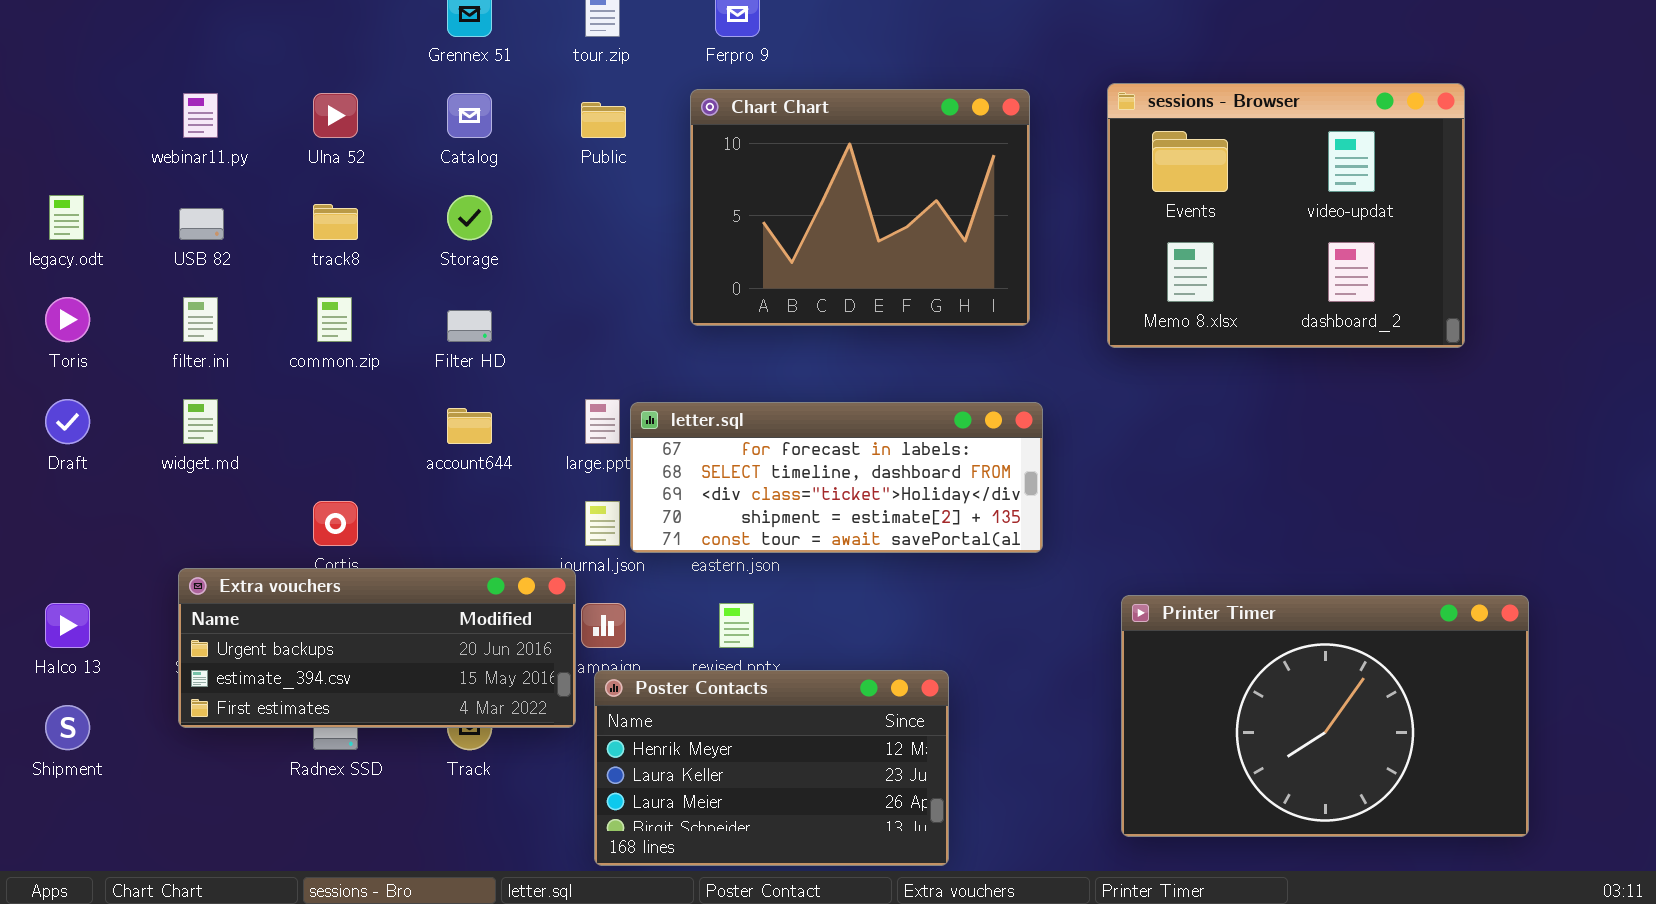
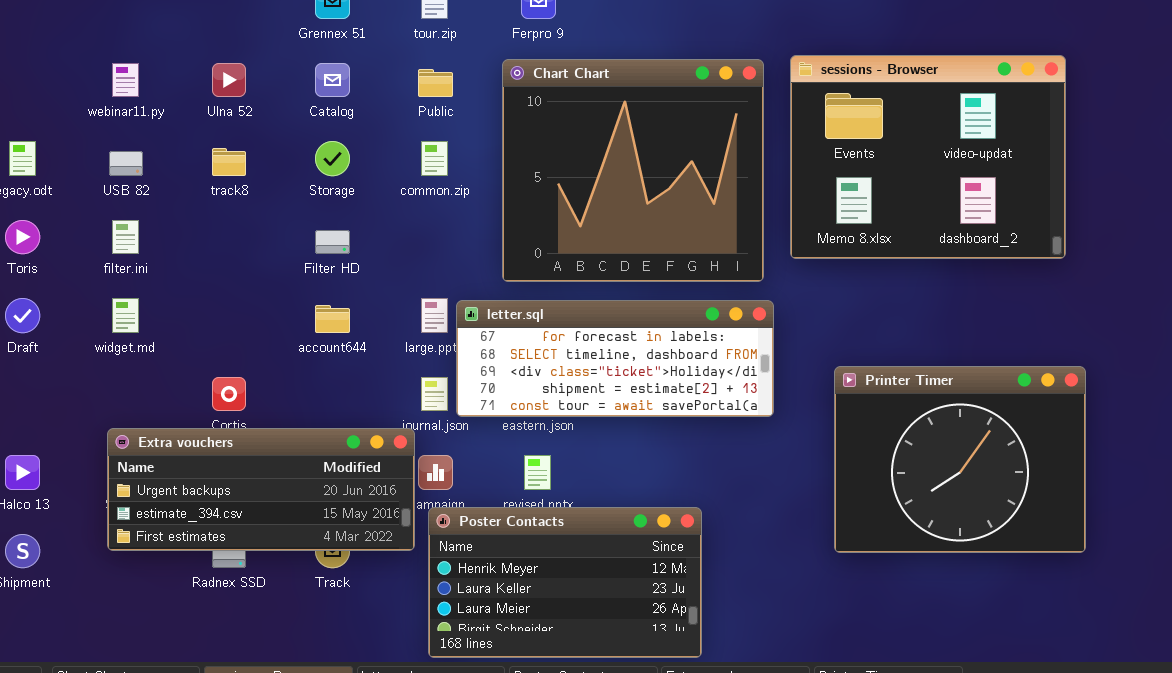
sessions - Browser: [1107,83,1465,348] -> [790,55,1066,259], moved
Chart Chart: [690,89,1030,326] -> [502,59,764,282], resized
common.zip: [317,297,352,342] -> [421,141,448,176], moved
Printer Timer: [1121,595,1529,837] -> [834,366,1086,553], moved, resized

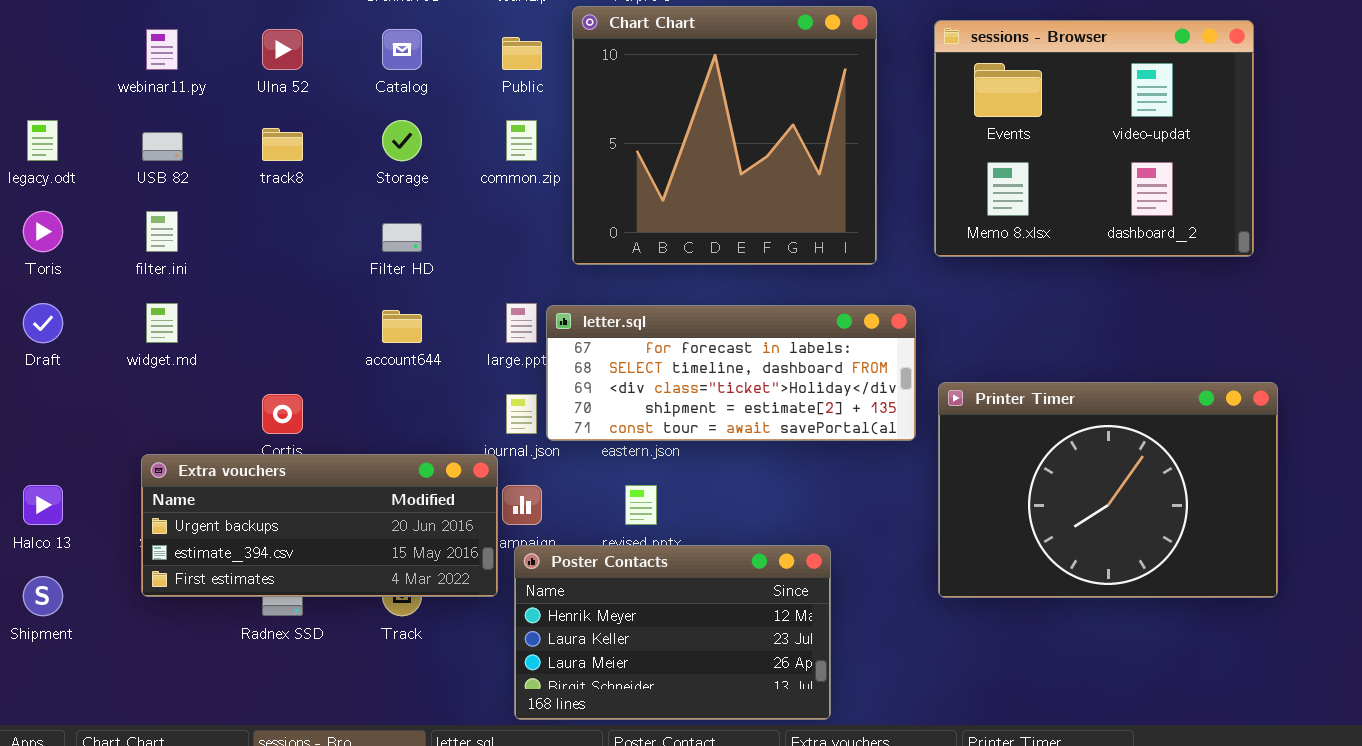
Chart Chart: [502,59,764,282] -> [572,6,877,265], moved
Printer Timer: [834,366,1086,553] -> [938,382,1278,598], resized

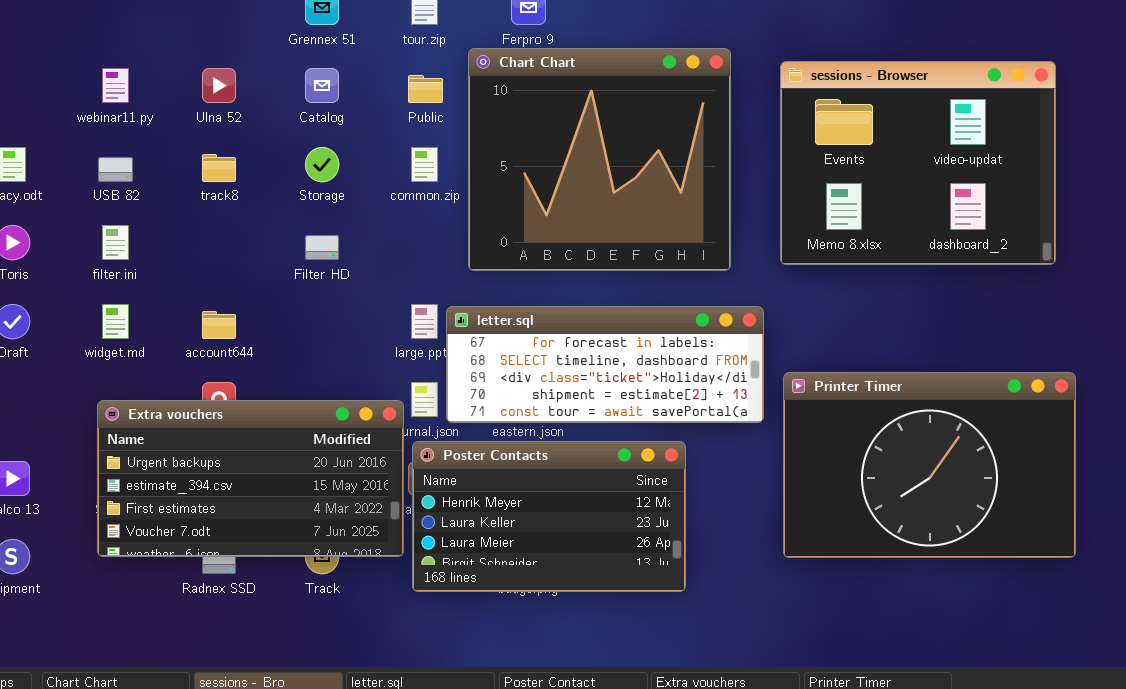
account644: [382,310,422,343] -> [202,311,236,339], moved
Extra vouchers: [141,454,498,597] -> [97,400,404,557], resized
Poster Contacts: [514,545,831,720] -> [412,441,686,592], moved

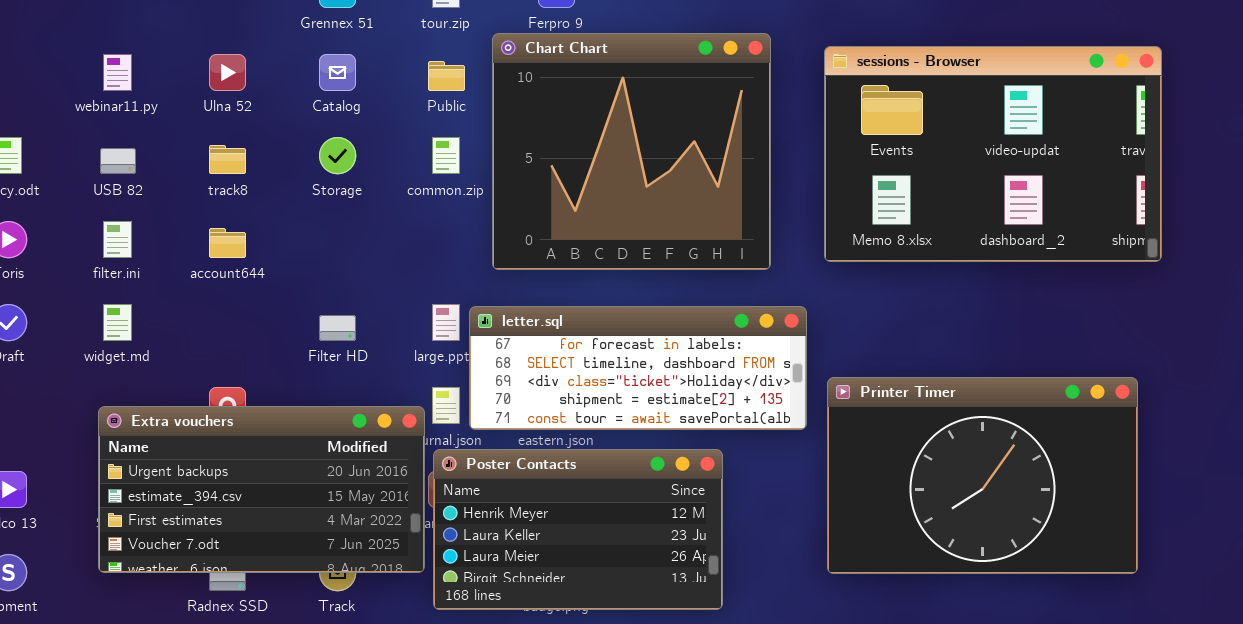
sessions - Browser: [780,61,1056,265] -> [824,46,1162,262], resized
Filter HD: [305,235,339,260] -> [319,315,356,341], moved
account644: [202,311,236,339] -> [209,228,246,258], moved

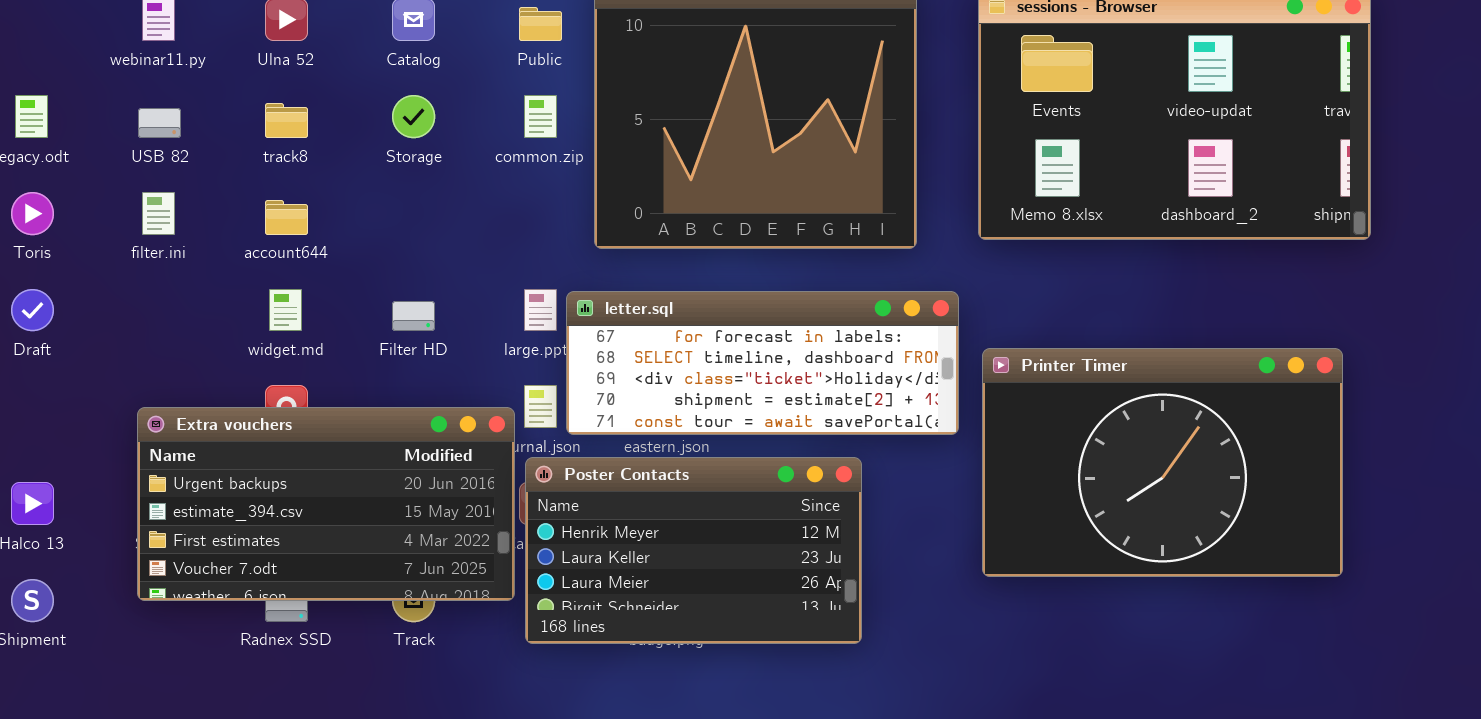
widget.md: [103,304,132,341] -> [269,289,302,331], moved
Printer Timer: [827,377,1138,574] -> [982,348,1343,577], moved

